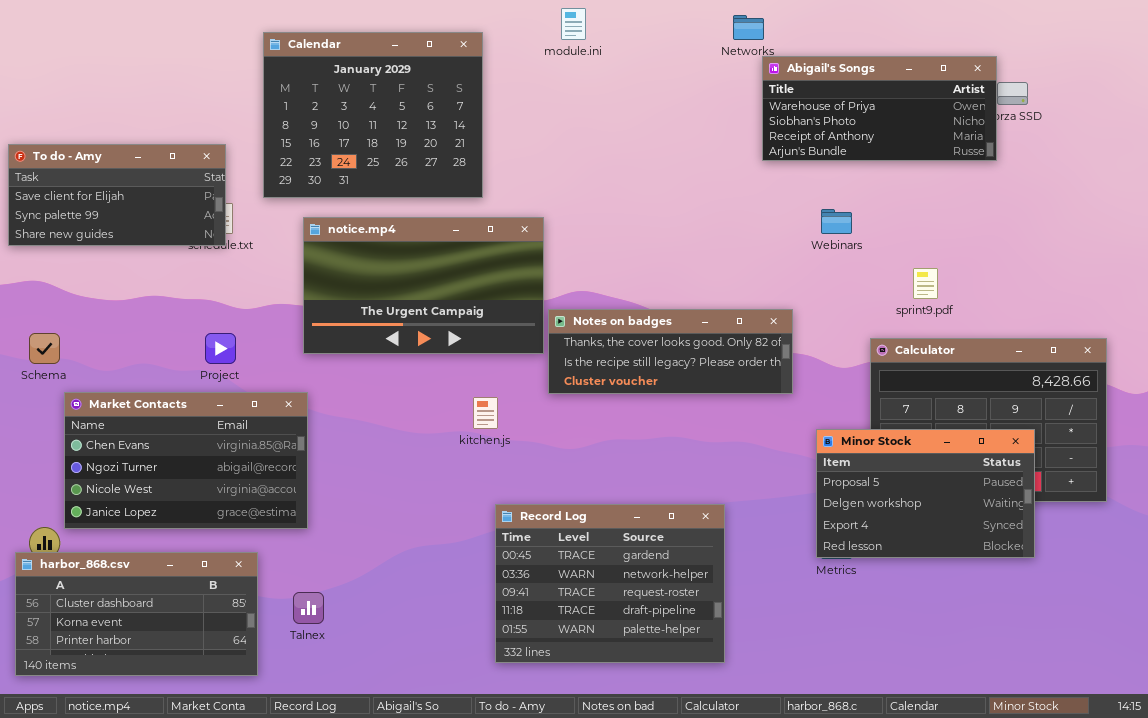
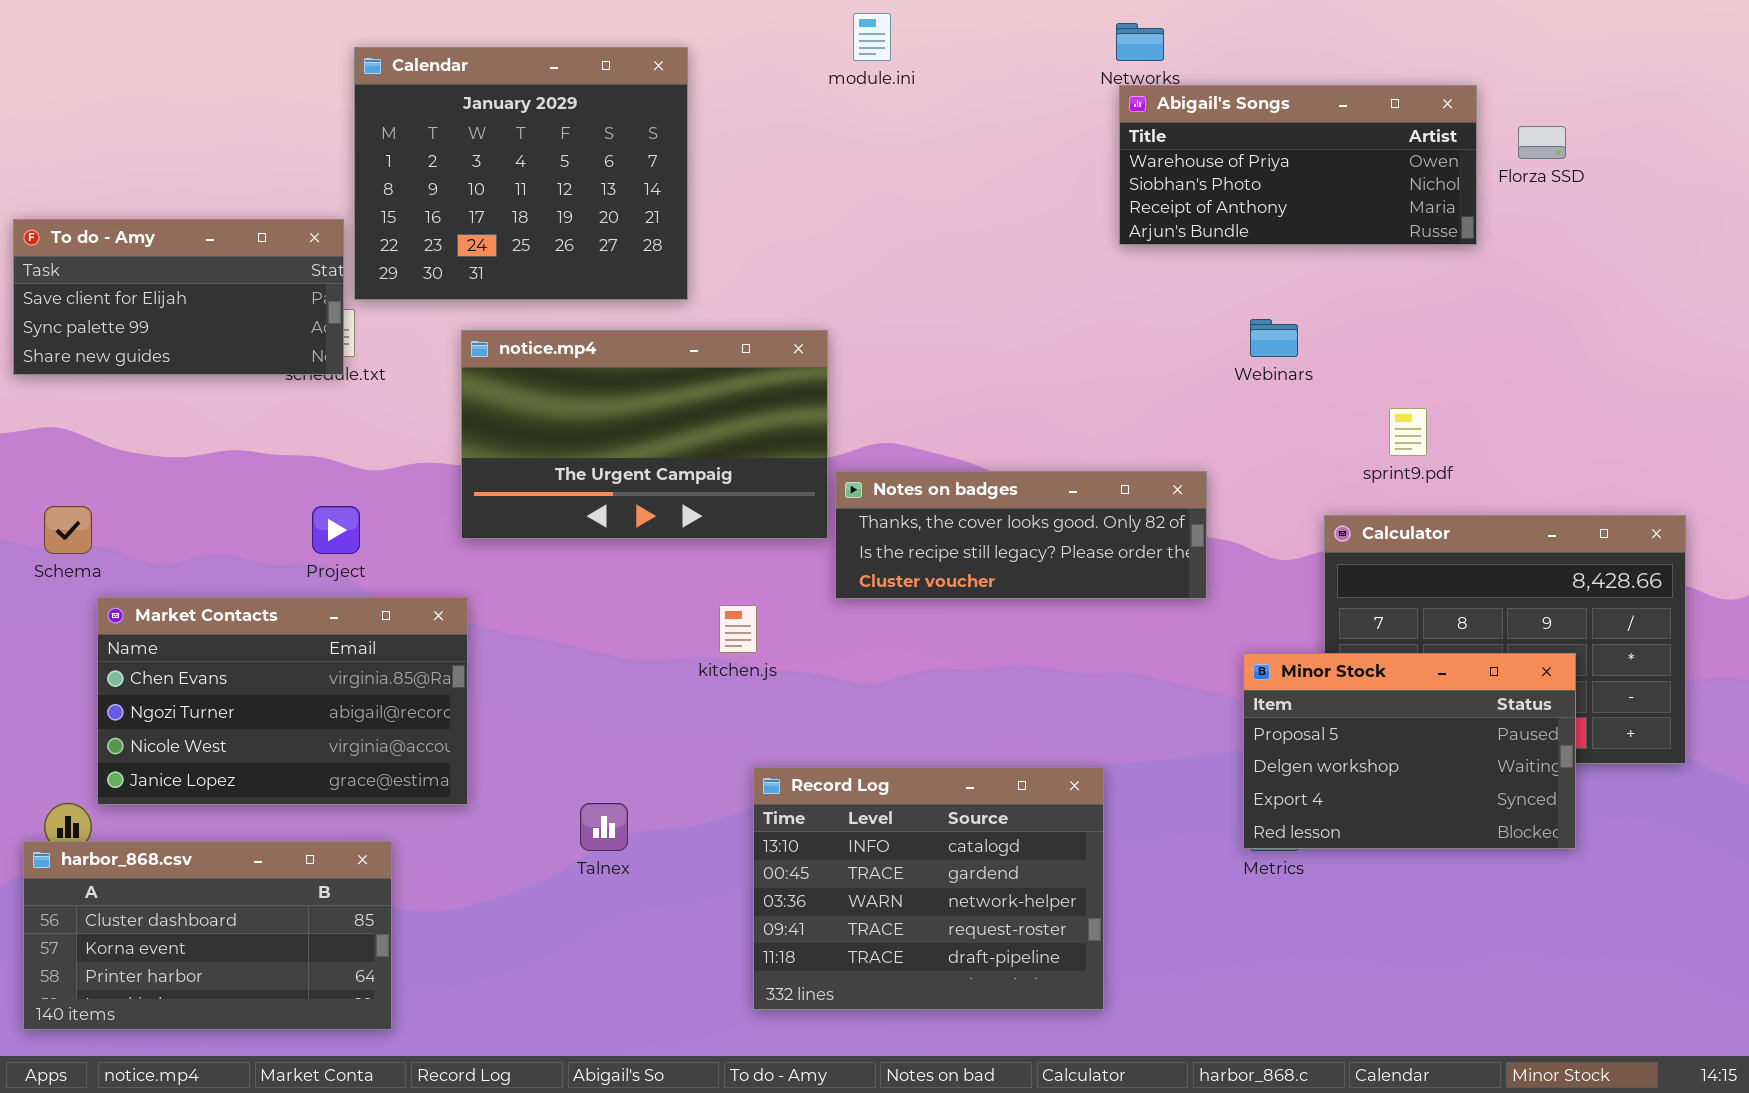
Calendar: [263,32,483,198] -> [354,47,688,300], moved
Abigail's Songs: [762,56,997,161] -> [1119,85,1477,245], moved
Record Log: [495,504,725,663] -> [753,767,1104,1010], scrolled up 1 row
Talnex: [293,592,324,624] -> [580,803,628,851], moved

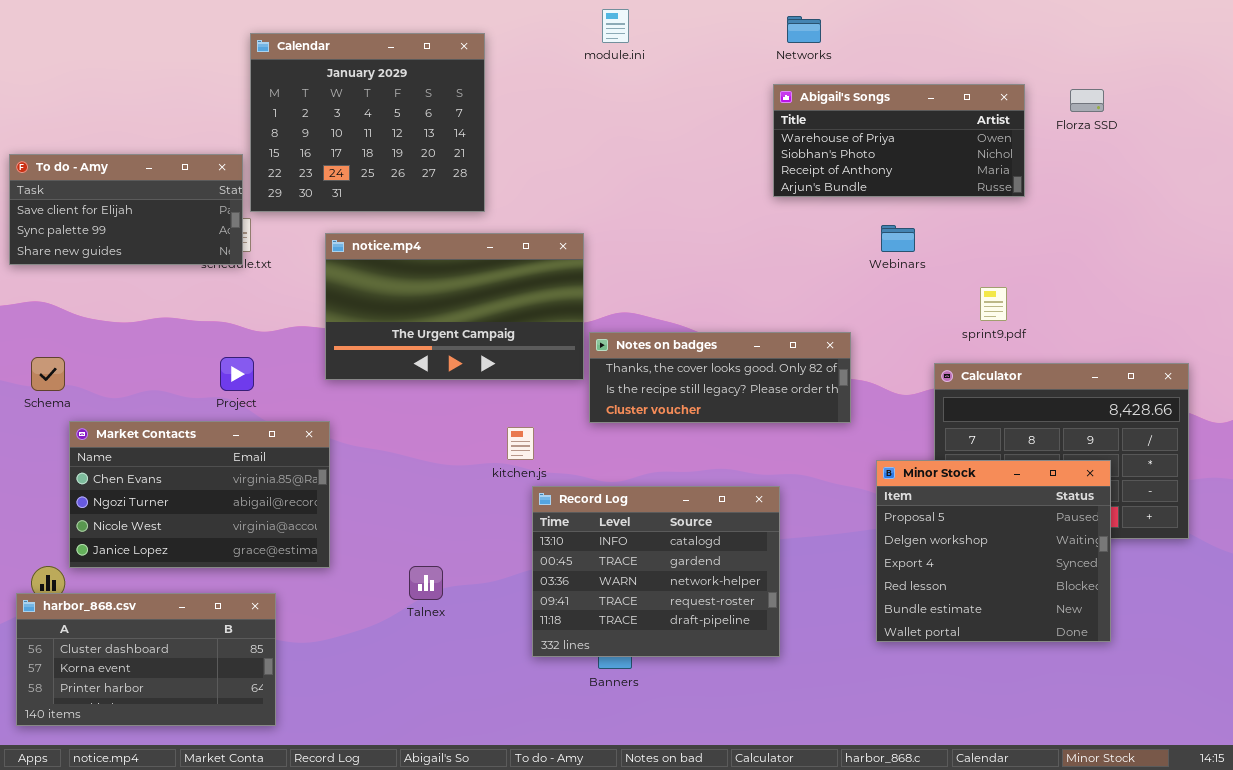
Abigail's Songs: [1119,85,1477,245] -> [773,84,1025,197], moved
Minor Stock: [1243,653,1576,849] -> [876,460,1111,642], resized
Record Log: [753,767,1104,1010] -> [532,486,780,657], moved

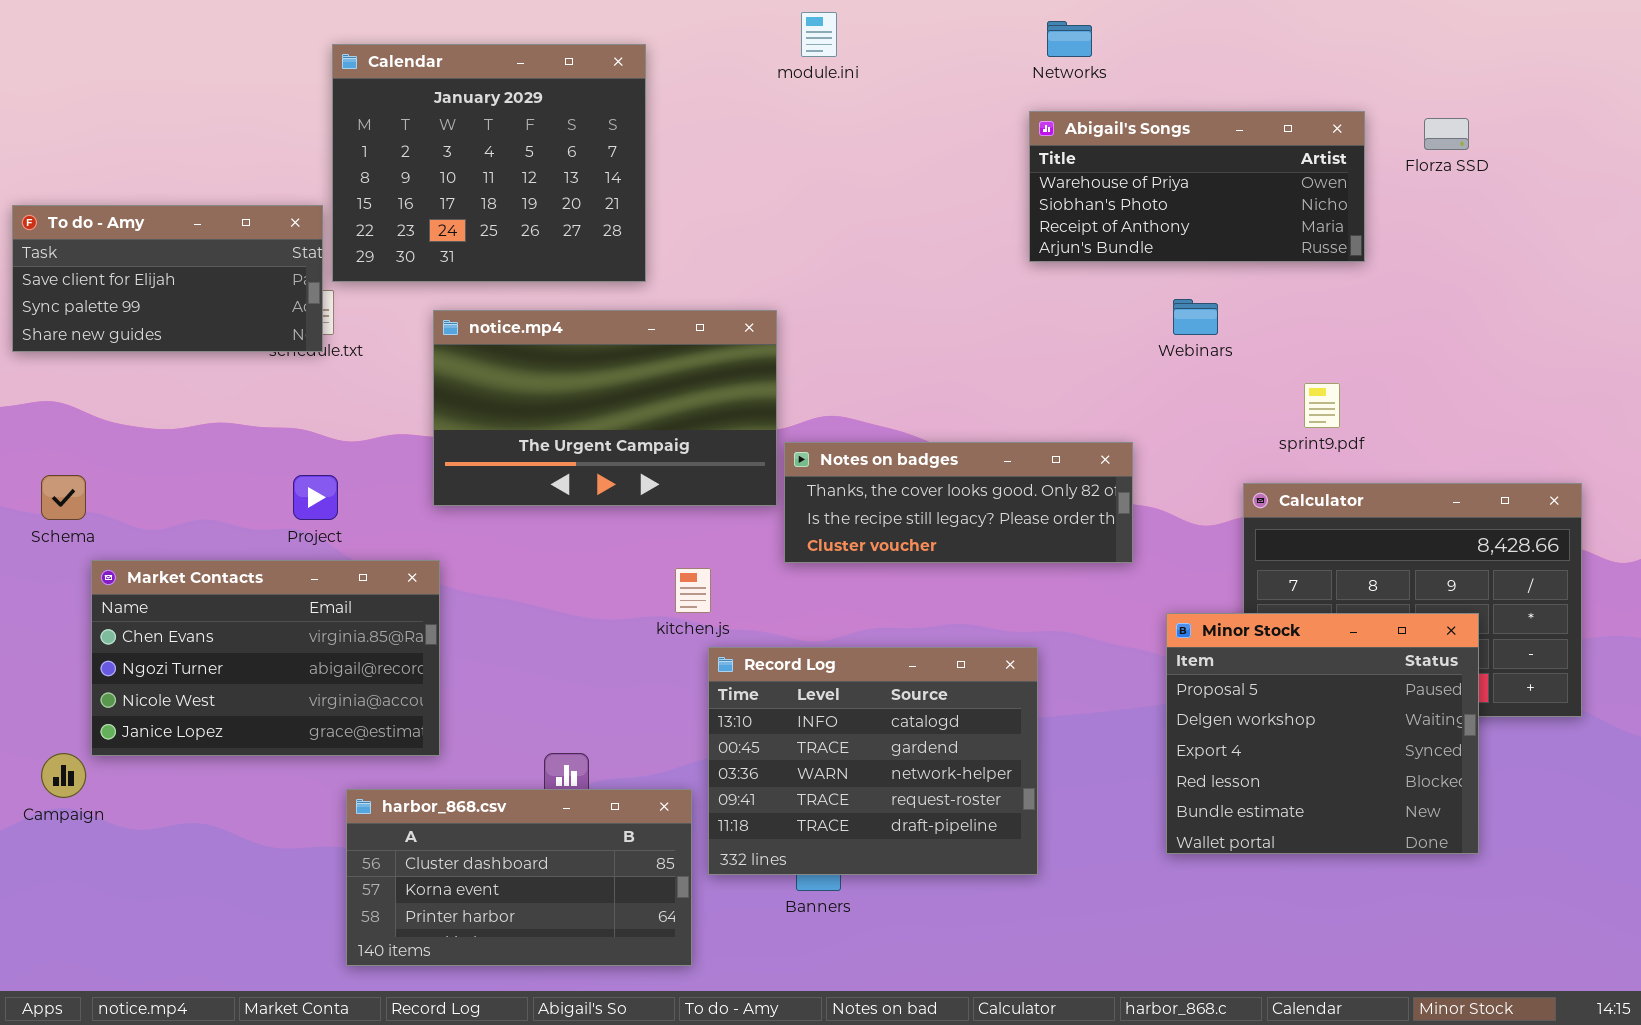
harbor_868.csv: [16,593,276,726] -> [346,789,692,966], moved

